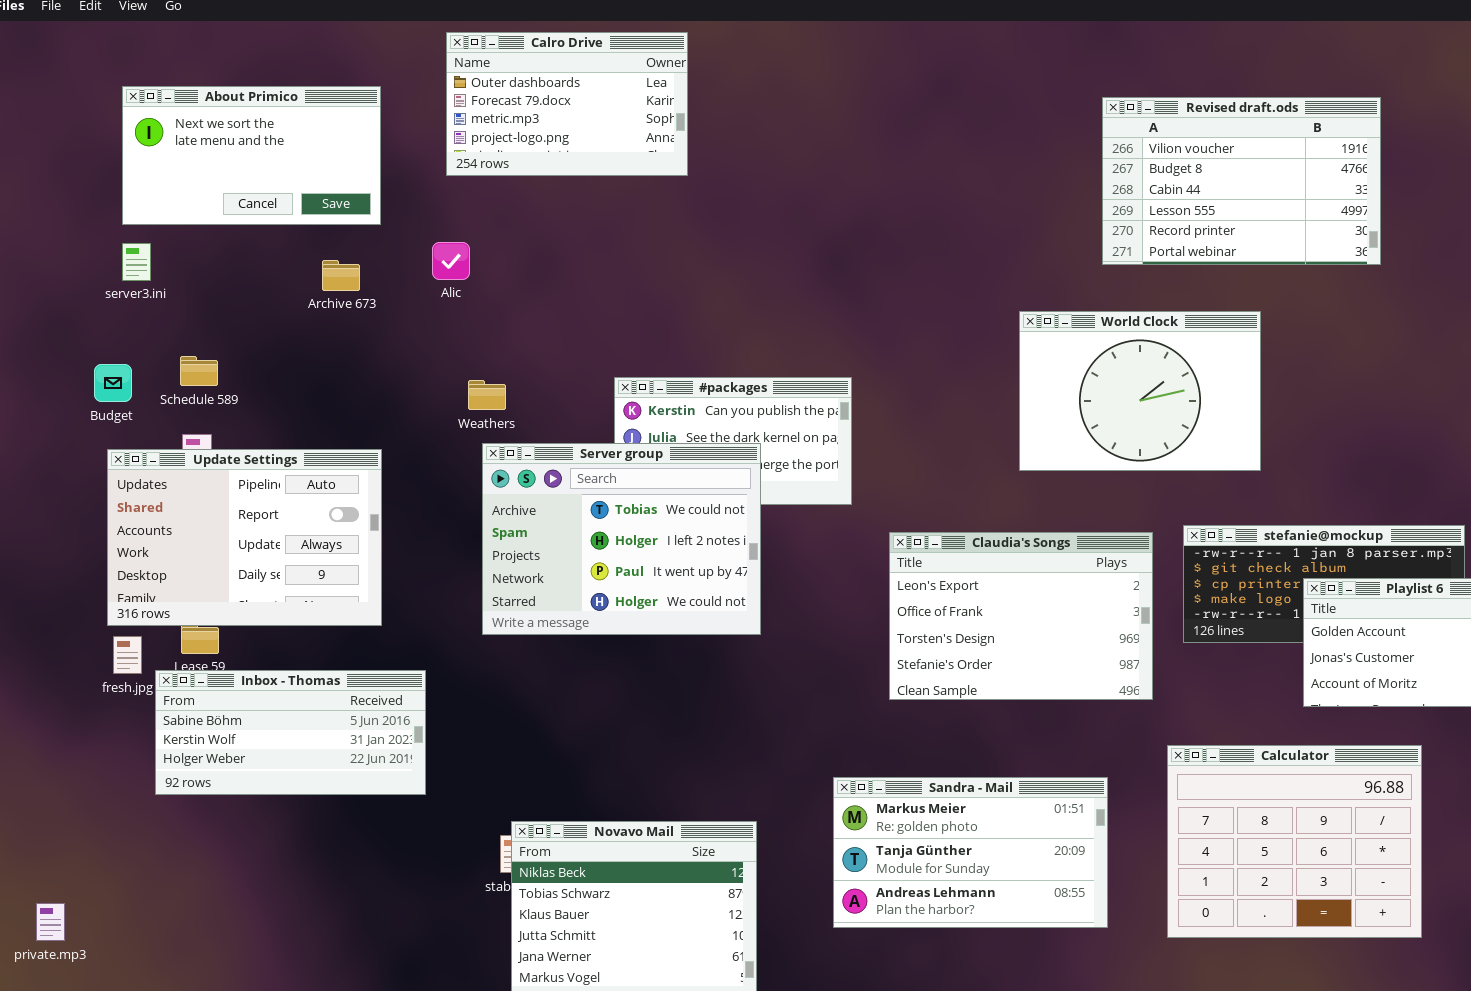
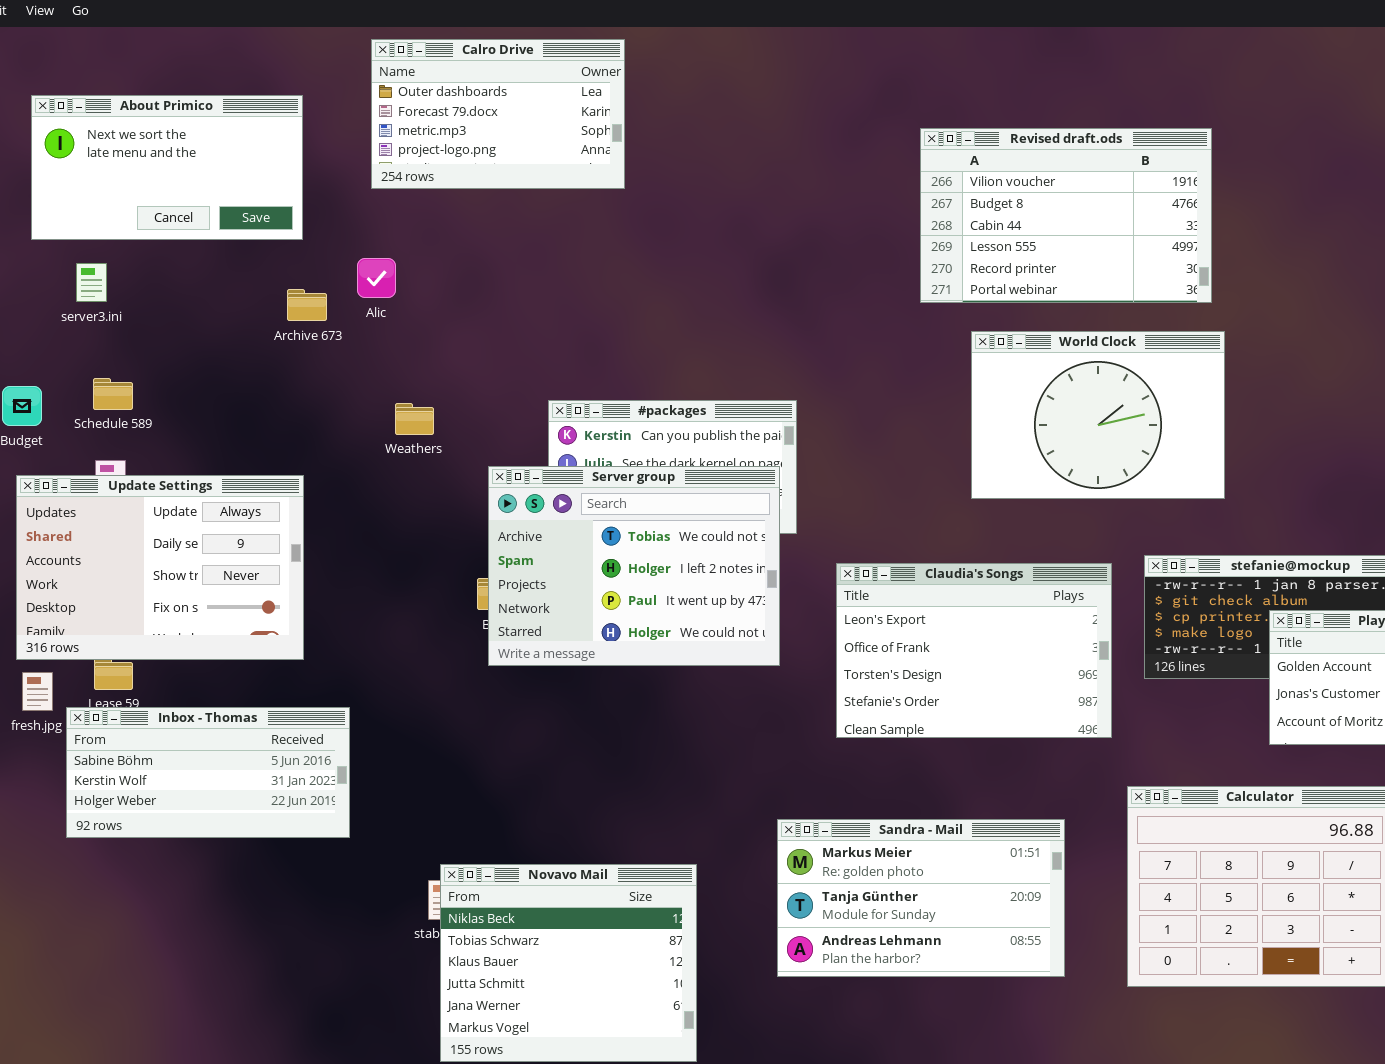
Revised draft.ods: [1102,97,1381,265] -> [920,128,1212,303], moved
server3.ini: [122,243,151,281] -> [76,263,107,302], moved
Archive 673: [322,260,360,291] -> [287,289,327,321], moved
Server group: [482,443,761,635] -> [488,466,780,666], moved
Update Settings: [107,449,382,626] -> [16,475,304,660], scrolled down 2 rows

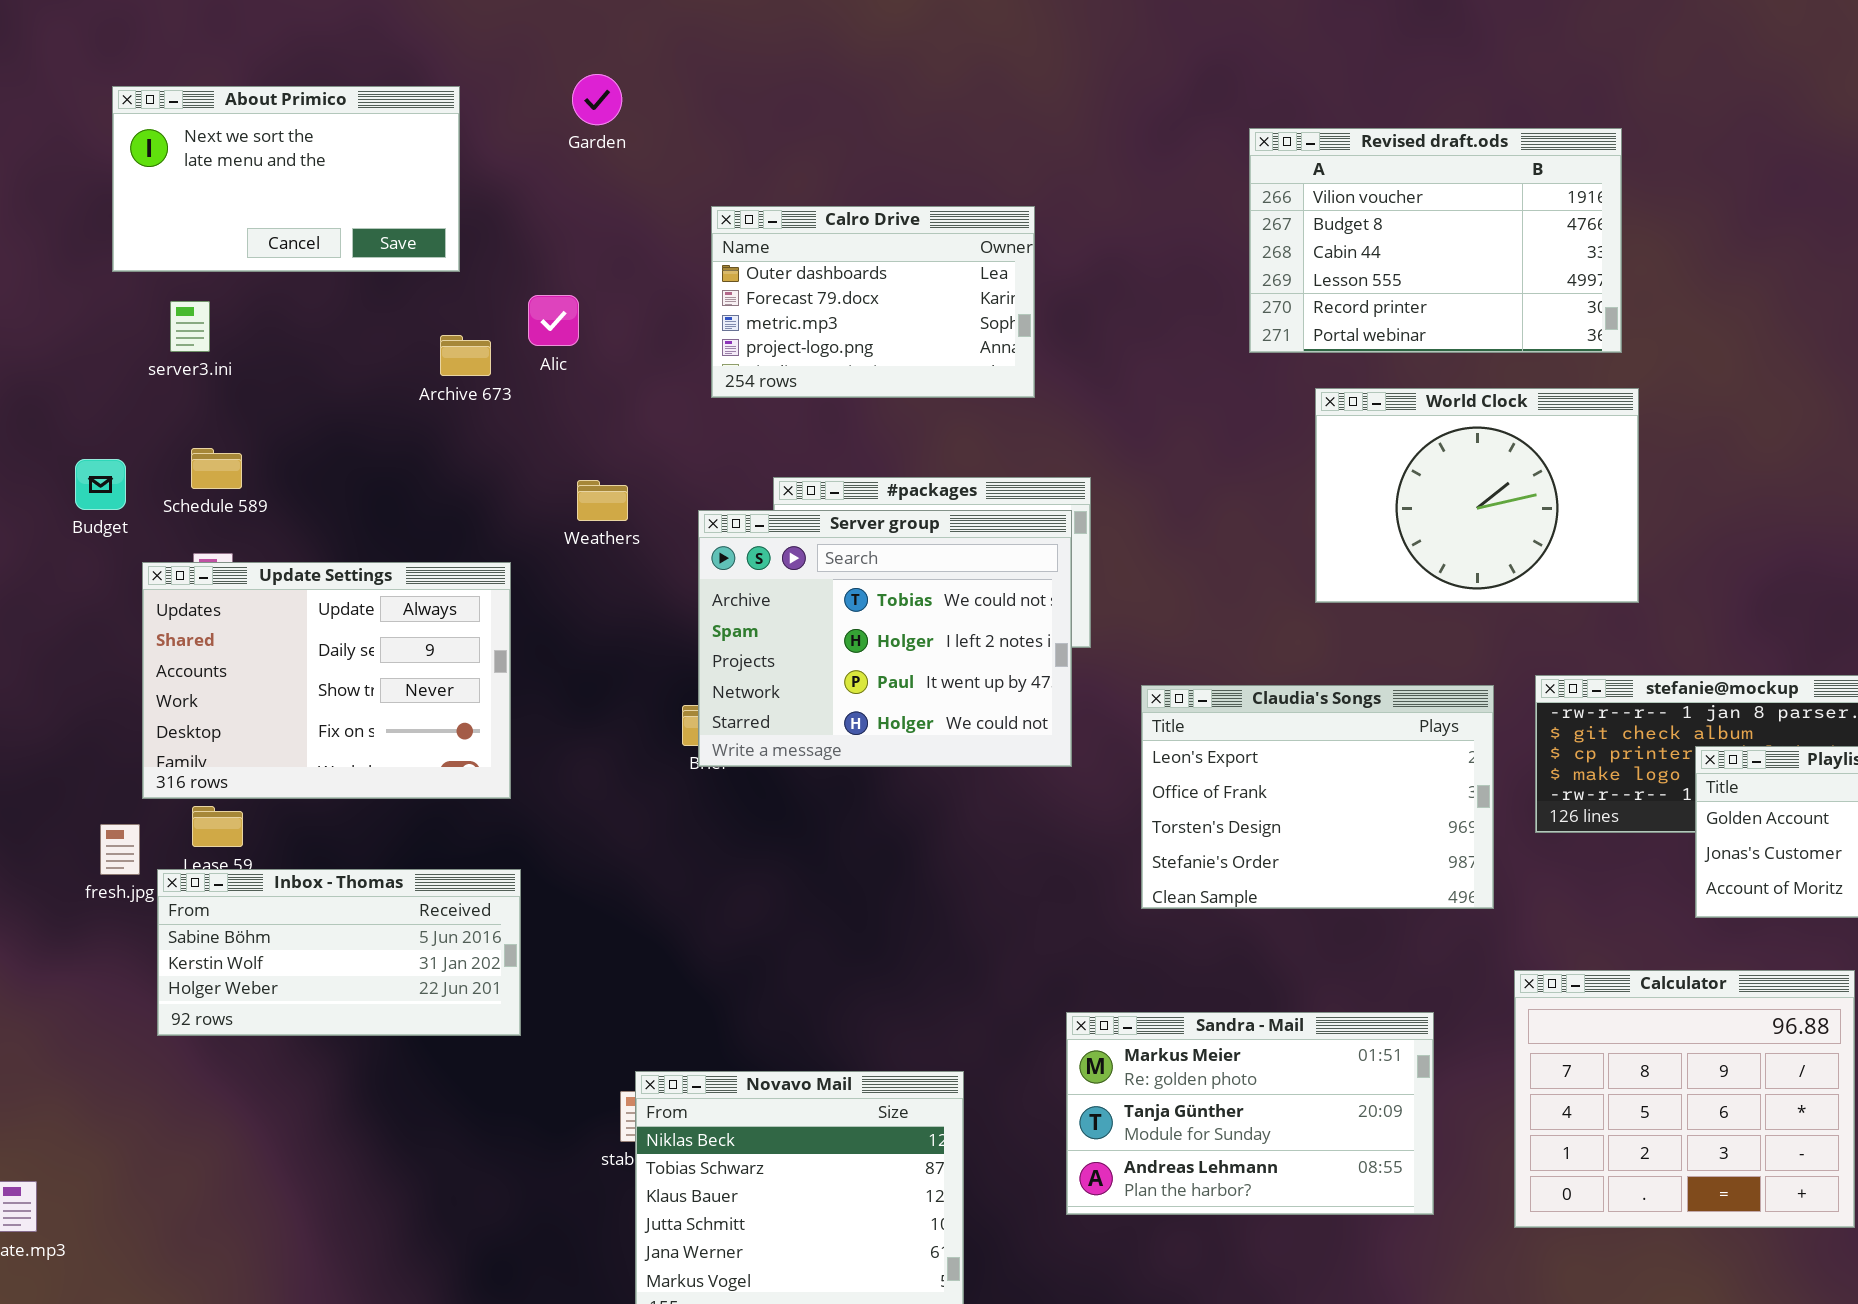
Calro Drive: [371,39,625,189] -> [711,206,1035,398], moved
Server group: [488,466,780,666] -> [698,510,1072,767], moved
Update Settings: [16,475,304,660] -> [142,562,511,799], moved

